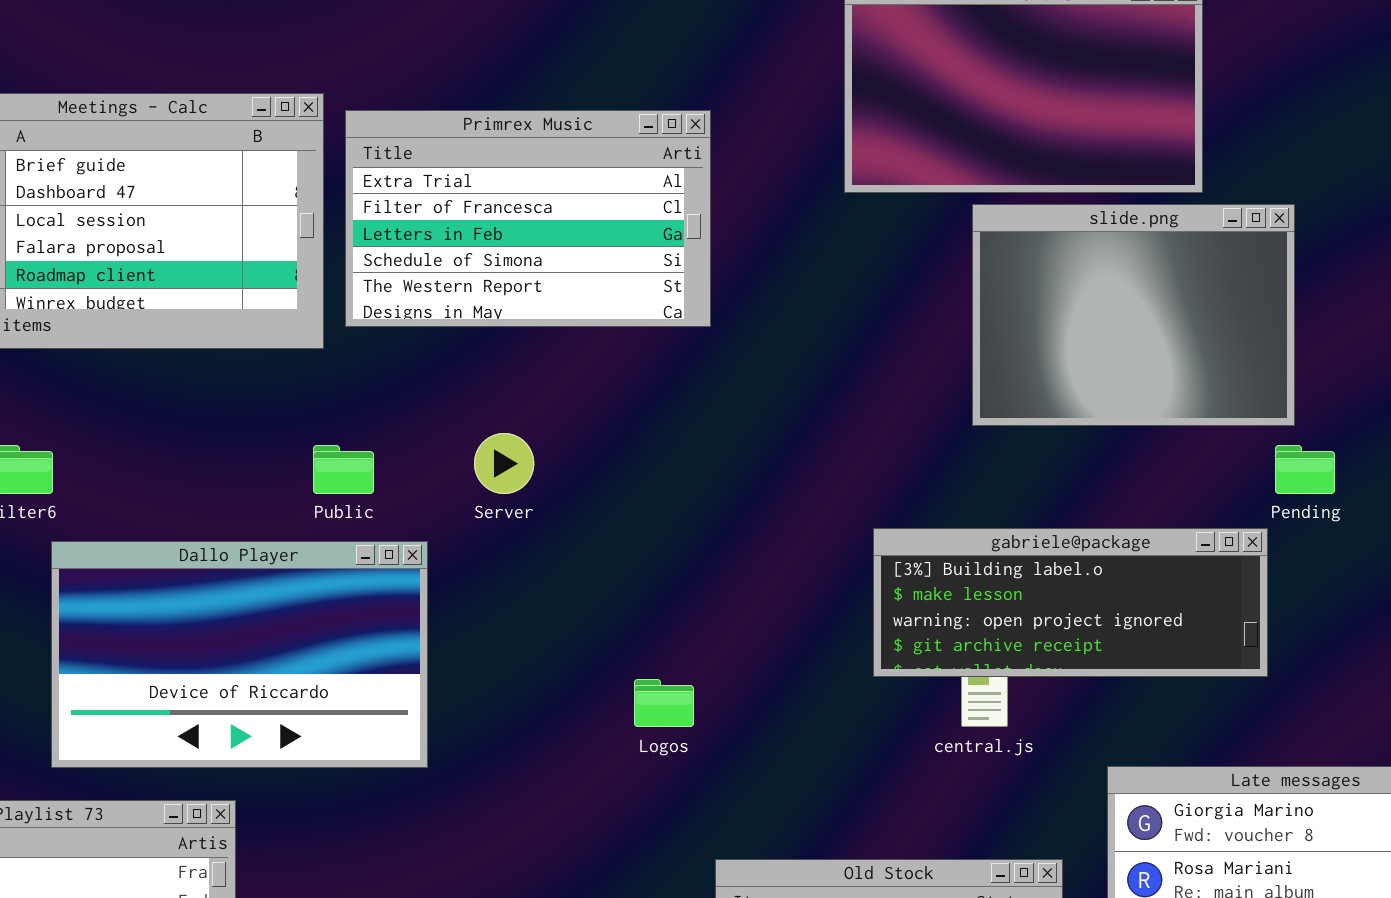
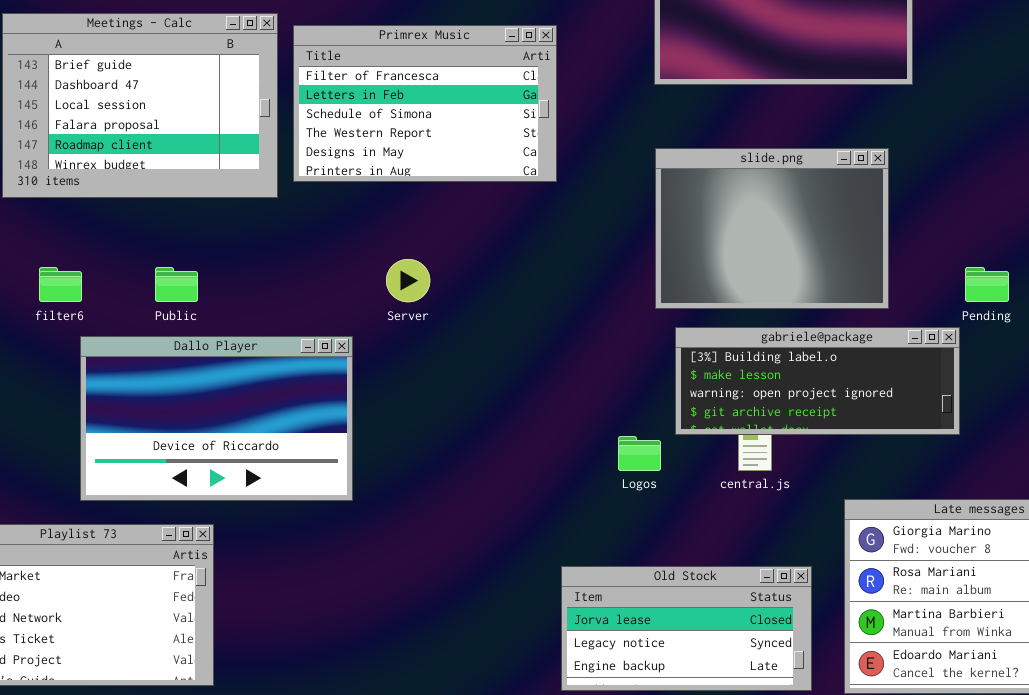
Primrex Music: [345,110,711,327] -> [293,25,557,182], scrolled down 1 row
slide.png: [972,204,1295,426] -> [655,148,889,309], moved
Public: [313,445,374,494] -> [155,267,198,302], moved
Logos: [634,679,694,727] -> [618,436,661,471], moved

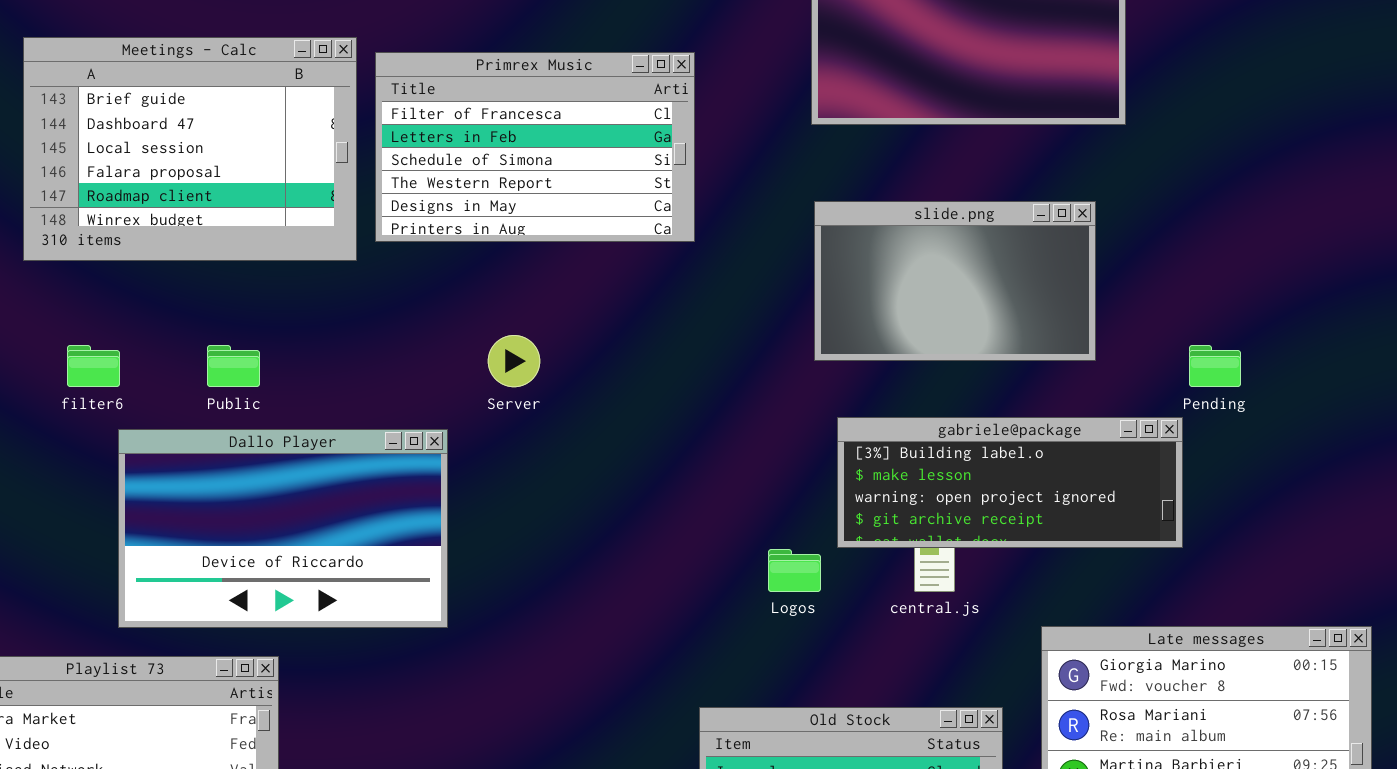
slide.png: [655,148,889,309] -> [814,201,1096,361], resized

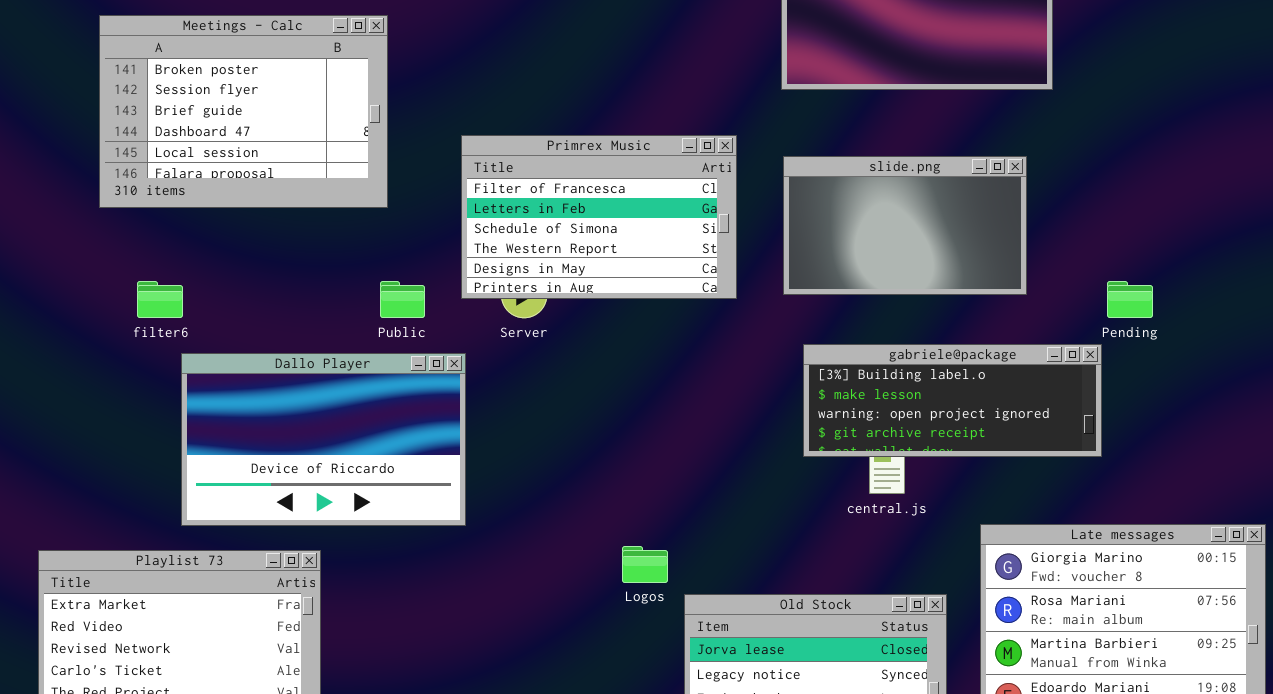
Meetings - Calc: [23,37,357,261] -> [99,15,388,208], scrolled up 2 rows
Primrex Music: [375,52,695,242] -> [461,135,737,299], moved
Public: [207,345,260,387] -> [380,281,425,318], moved
Logos: [768,549,821,592] -> [622,546,668,583], moved

